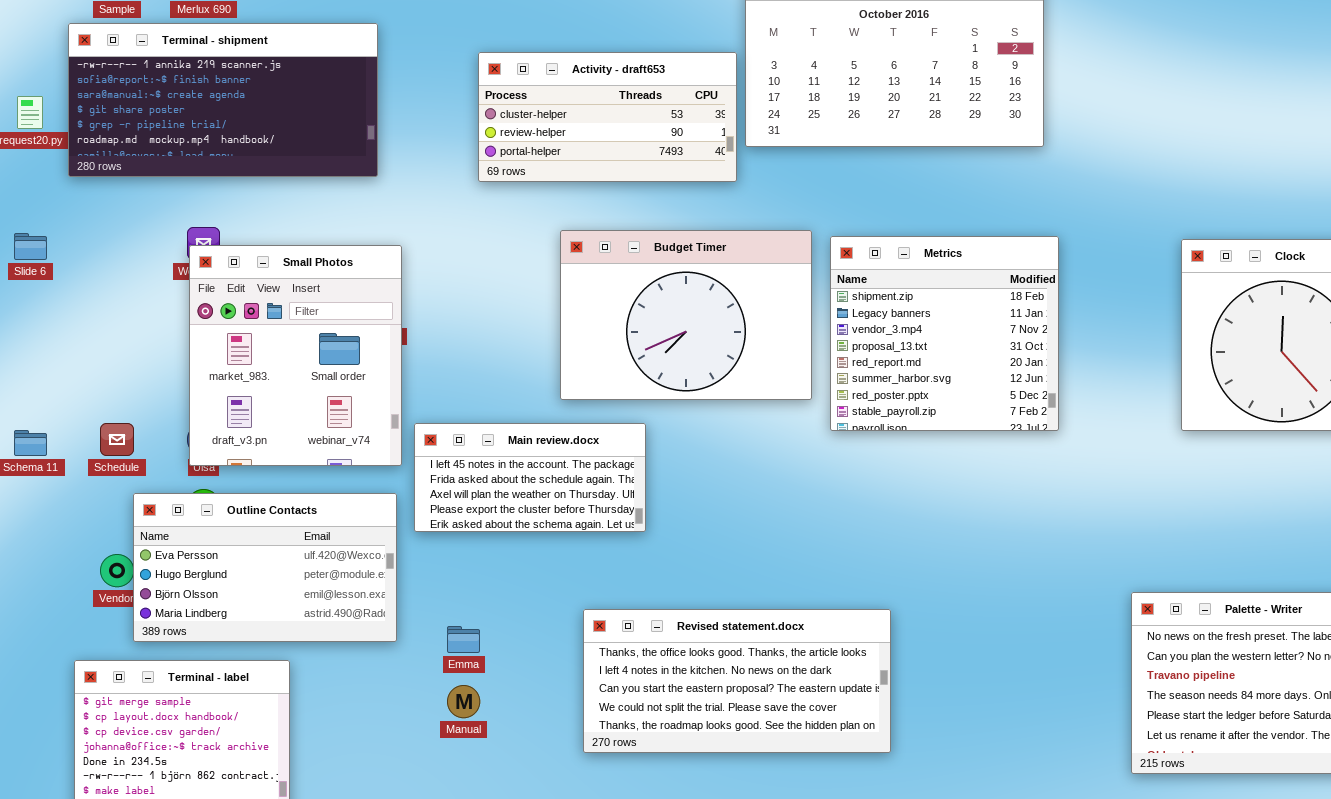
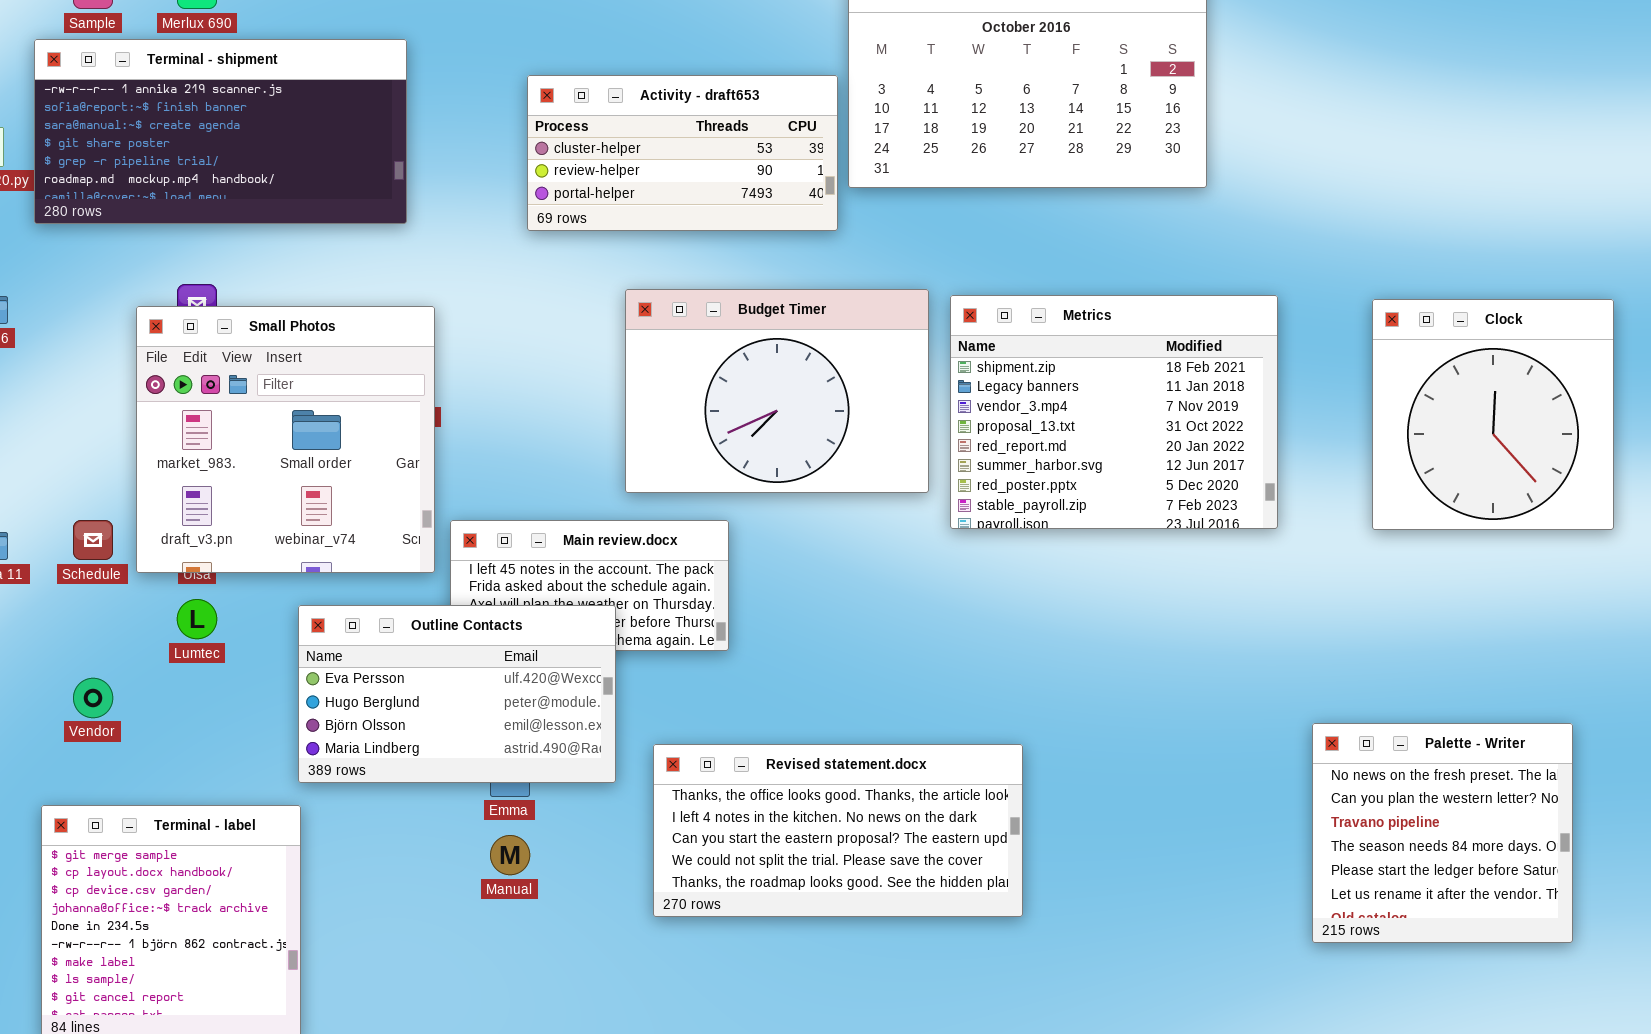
Metrics: [830,236,1059,431] -> [950,295,1278,529], resized
Small Photos: [189,245,402,466] -> [136,306,435,573], resized
Outline Contacts: [133,493,397,642] -> [298,605,616,783], moved

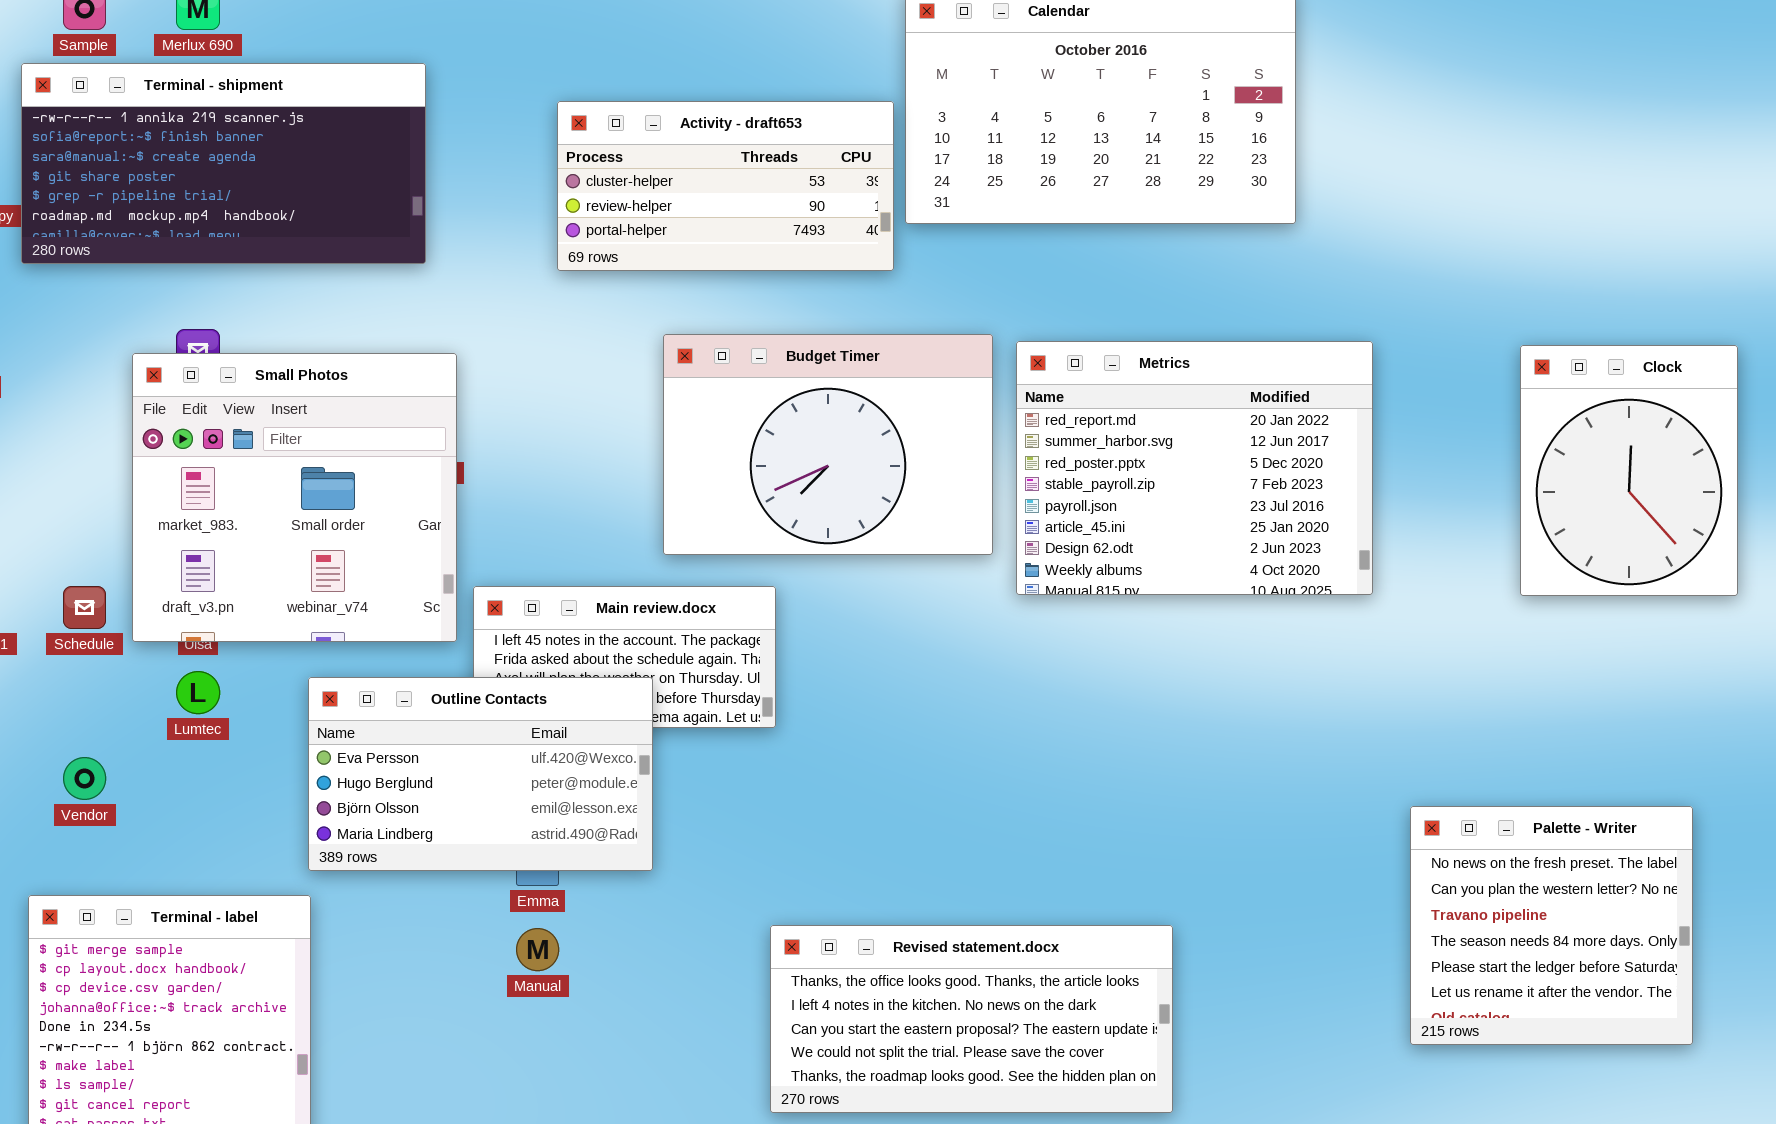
Metrics: [950,295,1278,529] -> [1016,341,1373,595], scrolled down 4 rows
Clock: [1372,299,1614,530] -> [1520,345,1738,596], resized
Revised statement.docx: [653,744,1023,917] -> [770,925,1173,1113], moved

